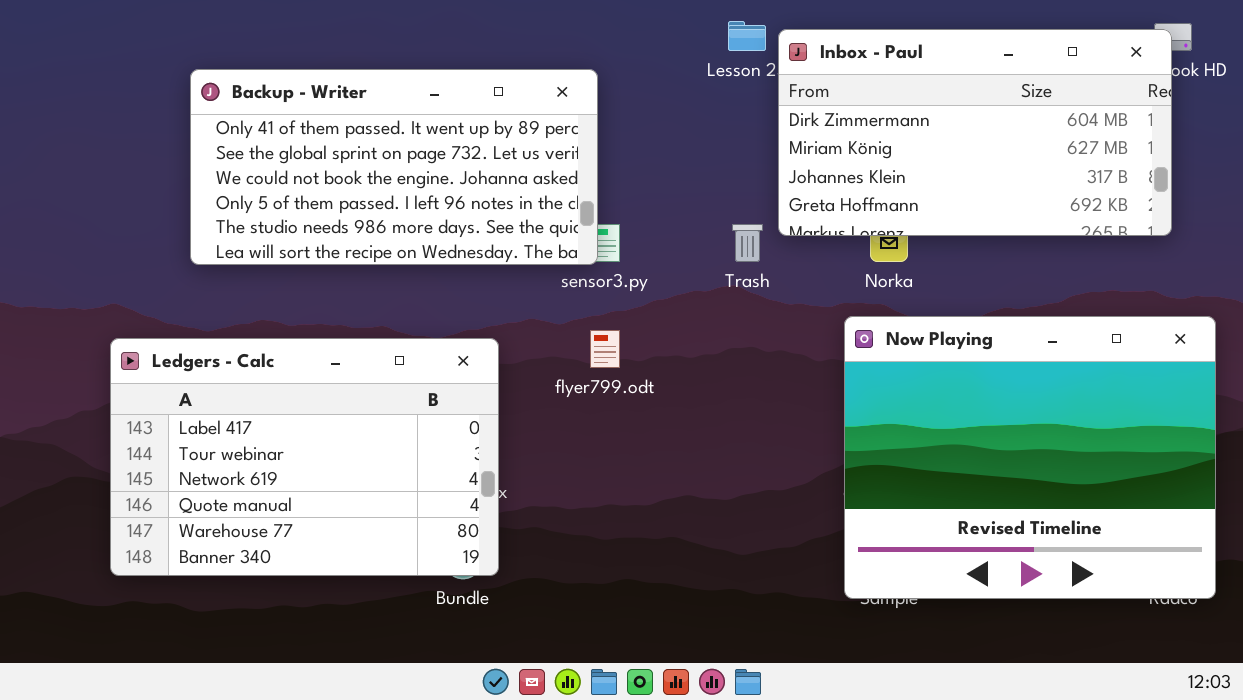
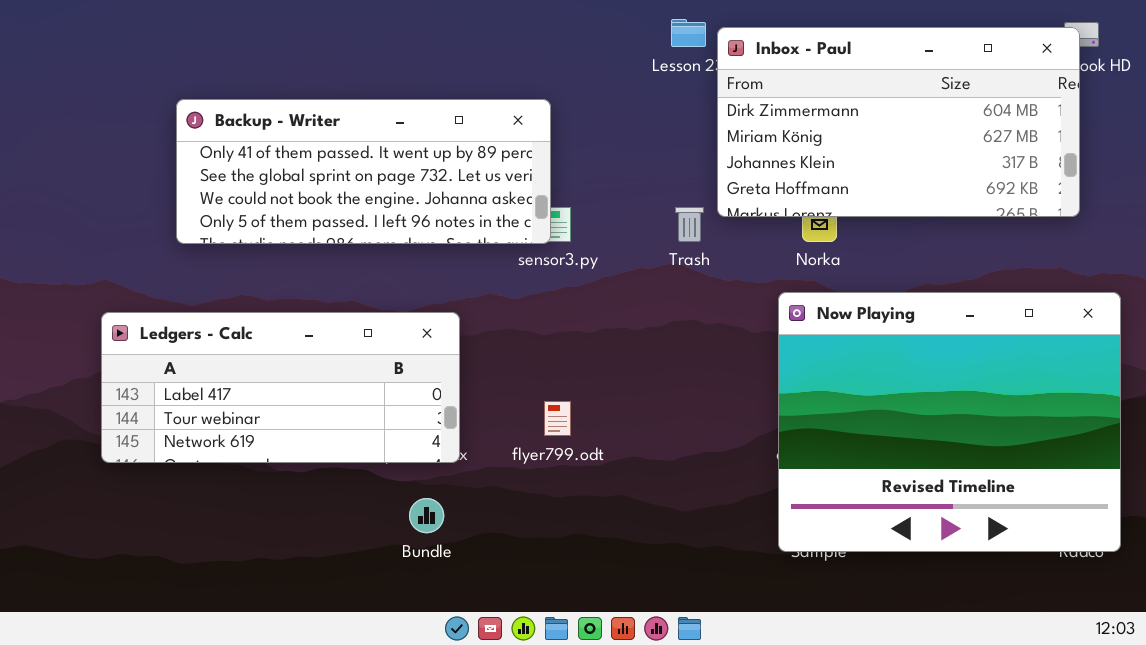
Backup - Writer: [190,69,598,265] -> [176,99,551,244], resized
flyer799.odt: [590,330,620,368] -> [544,401,571,436], moved
Ledgers - Calc: [110,338,499,576] -> [101,312,460,463], resized

